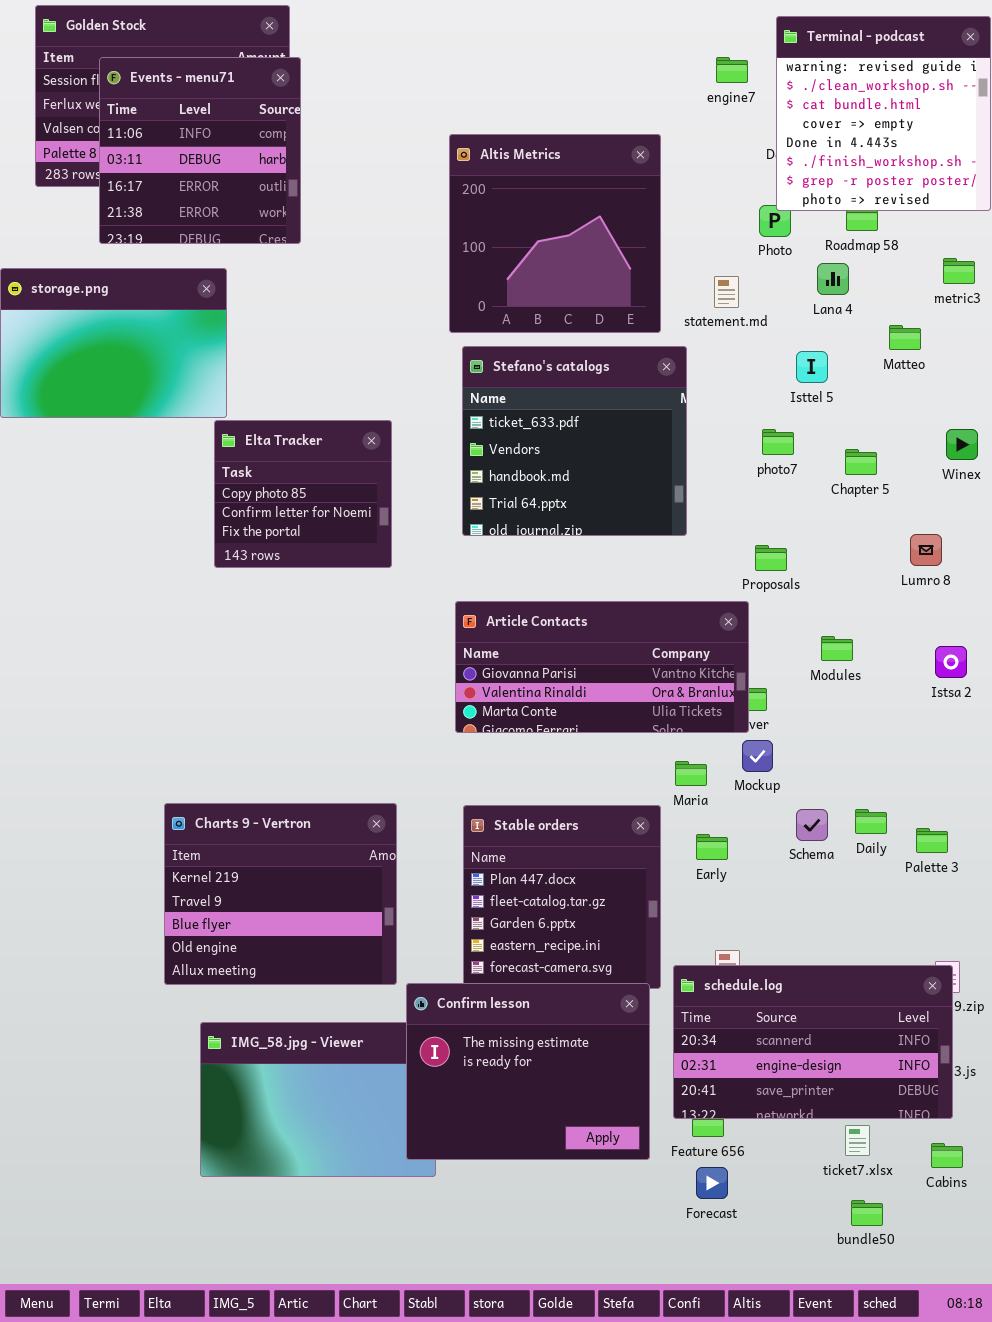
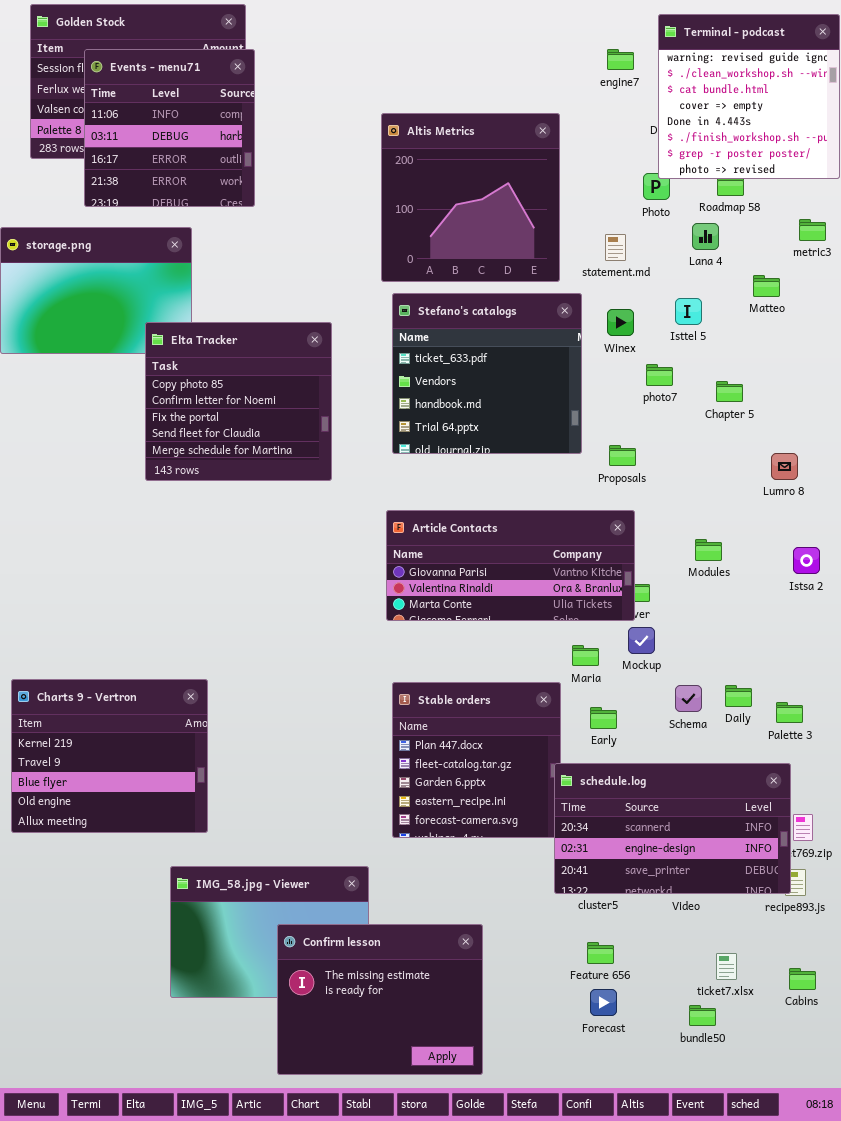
Elta Tracker: [214,420,392,568] -> [145,322,332,481], resized
Winex: [946,429,978,460] -> [607,309,634,336], moved
Proposals: [755,545,787,571] -> [609,445,636,466], moved
Charts 9 - Vertron: [164,803,397,985] -> [11,679,208,833], moved
schedule.log: [673,965,953,1119] -> [554,763,791,894], moved
Confirm lesson: [406,983,650,1160] -> [277,924,483,1075], moved
bundle50: [851,1200,883,1226] -> [689,1005,716,1026], moved

